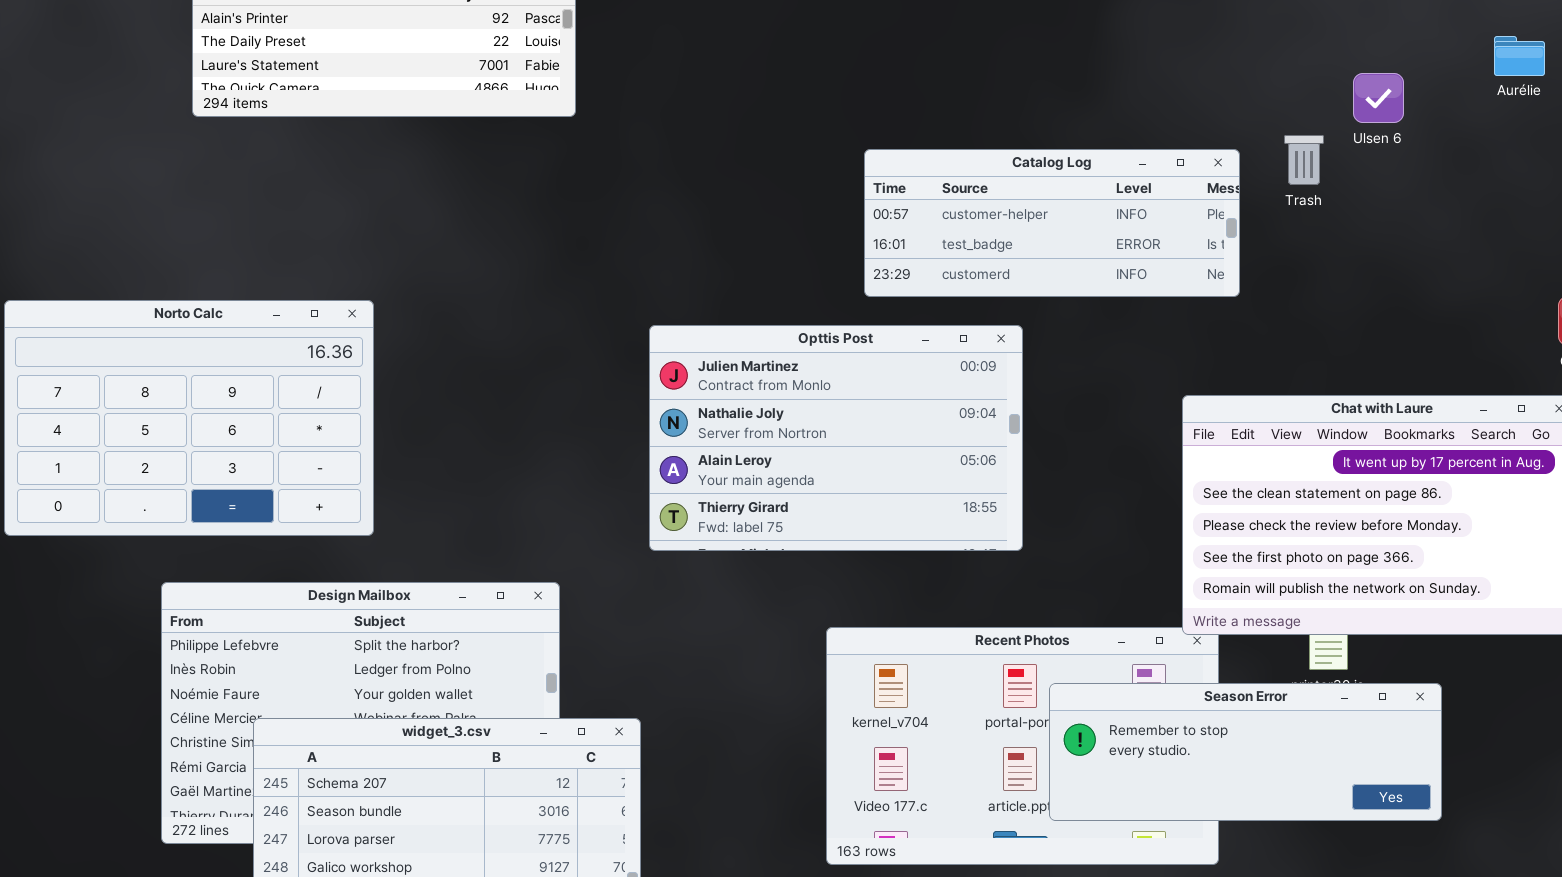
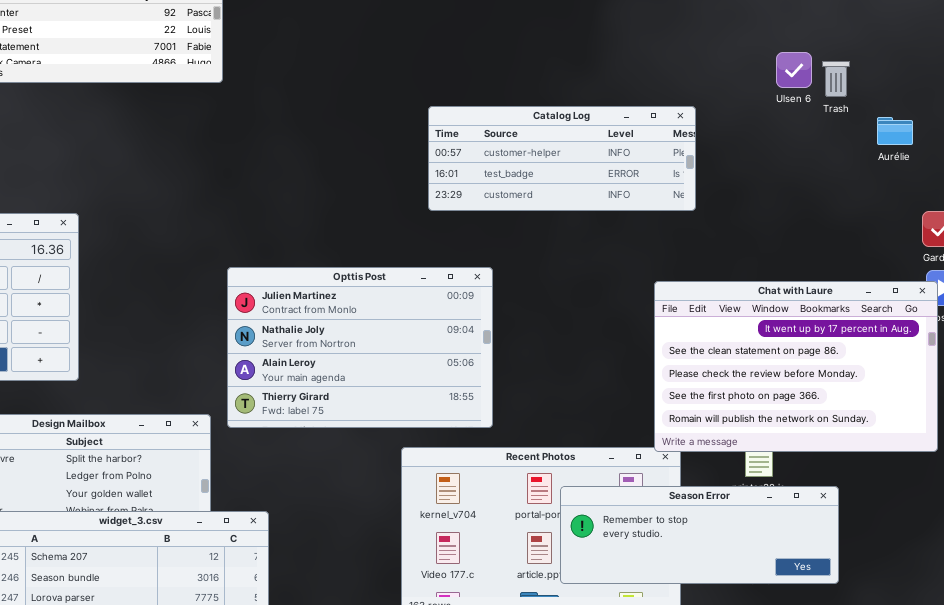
Aurélie: [1494,36,1545,76] -> [877,117,913,145], moved
Trash: [1284,135,1324,185] -> [822,61,850,97], moved
Opttis Post: [649,325,1023,551] -> [227,267,493,428], moved

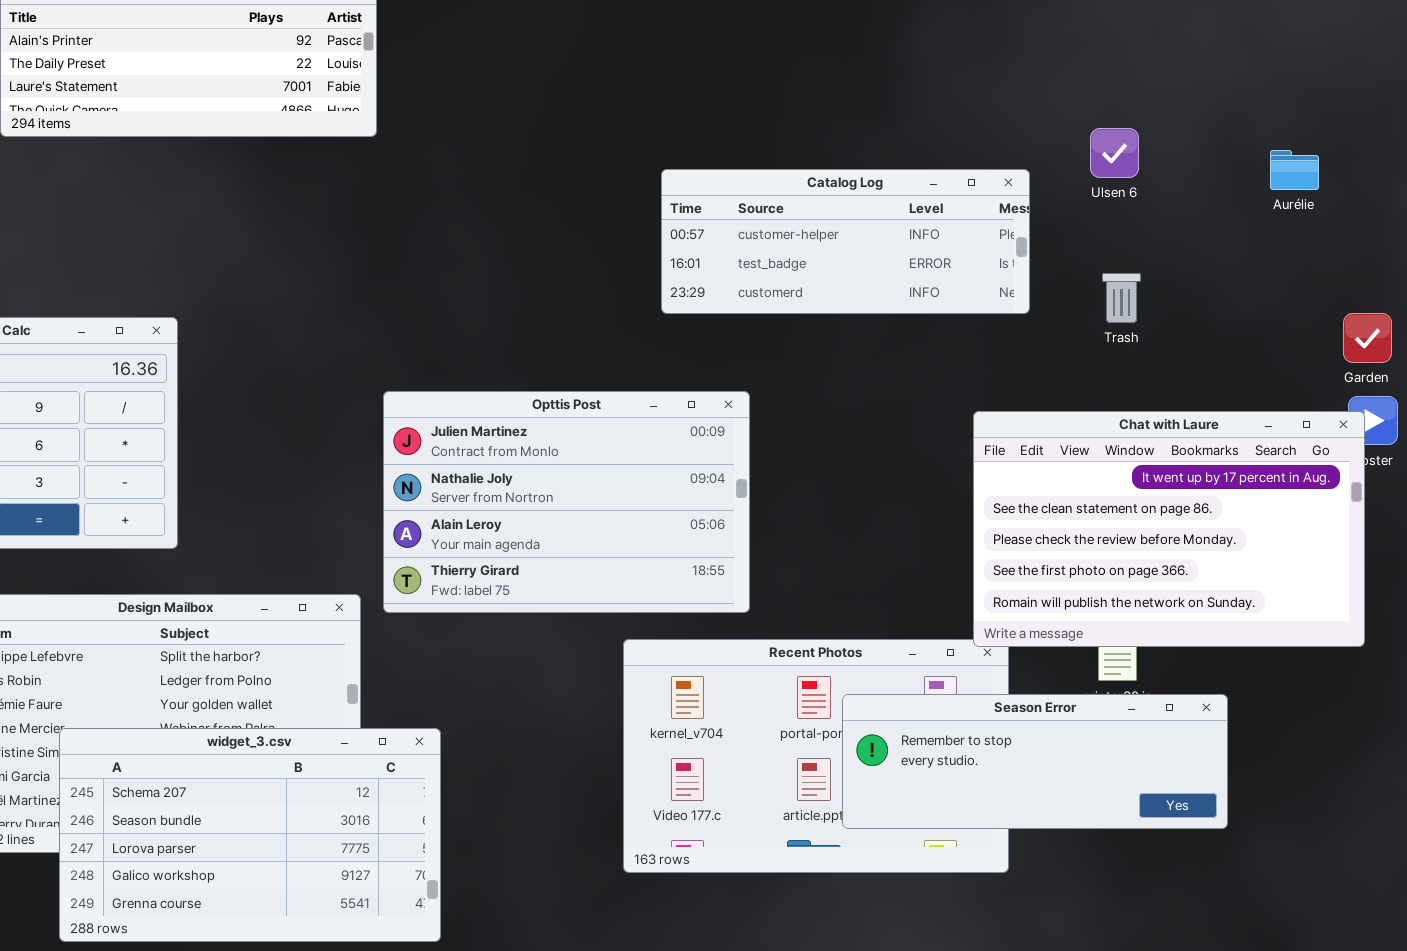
Ulsen 6: [776,52,812,88] -> [1090,128,1139,178], moved
Trash: [822,61,850,97] -> [1102,273,1141,323], moved
Aurélie: [877,117,913,145] -> [1270,150,1319,190], moved

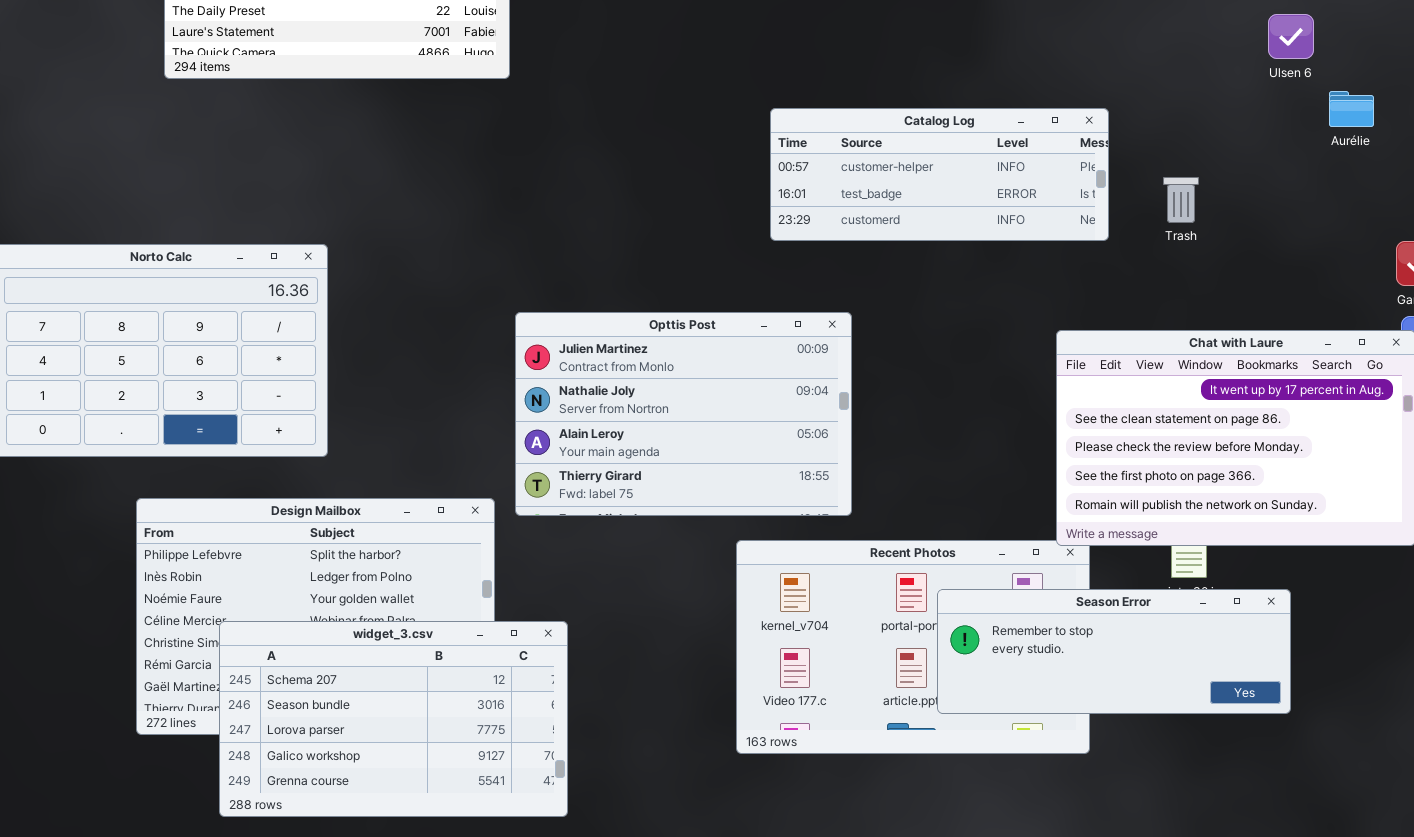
Ulsen 6: [1090,128,1139,178] -> [1268,14,1314,59], moved
Trash: [1102,273,1141,323] -> [1163,177,1199,223], moved

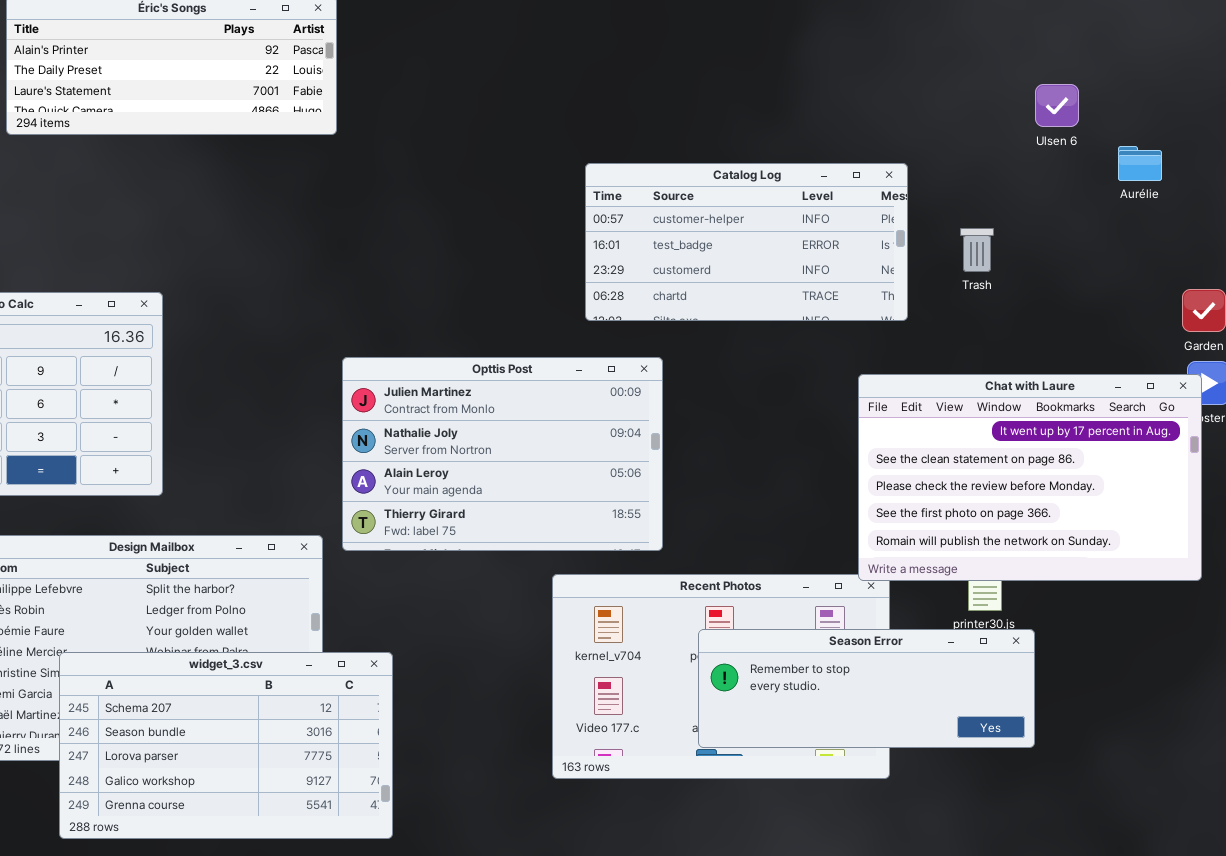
Ulsen 6: [1268,14,1314,59] -> [1035,84,1079,127], moved
Catalog Log: [770,108,1109,241] -> [585,163,908,321], resized
Season Error: [937,589,1291,714] -> [698,629,1035,748], moved

